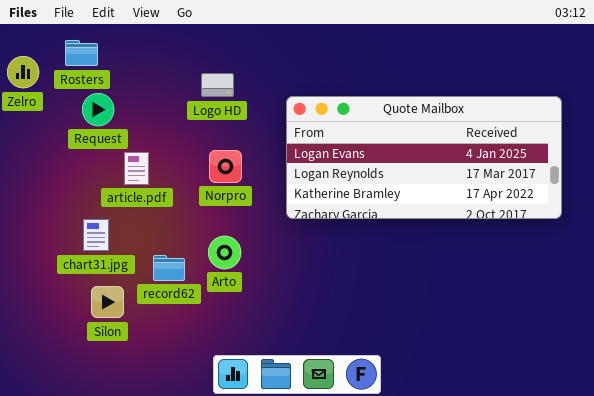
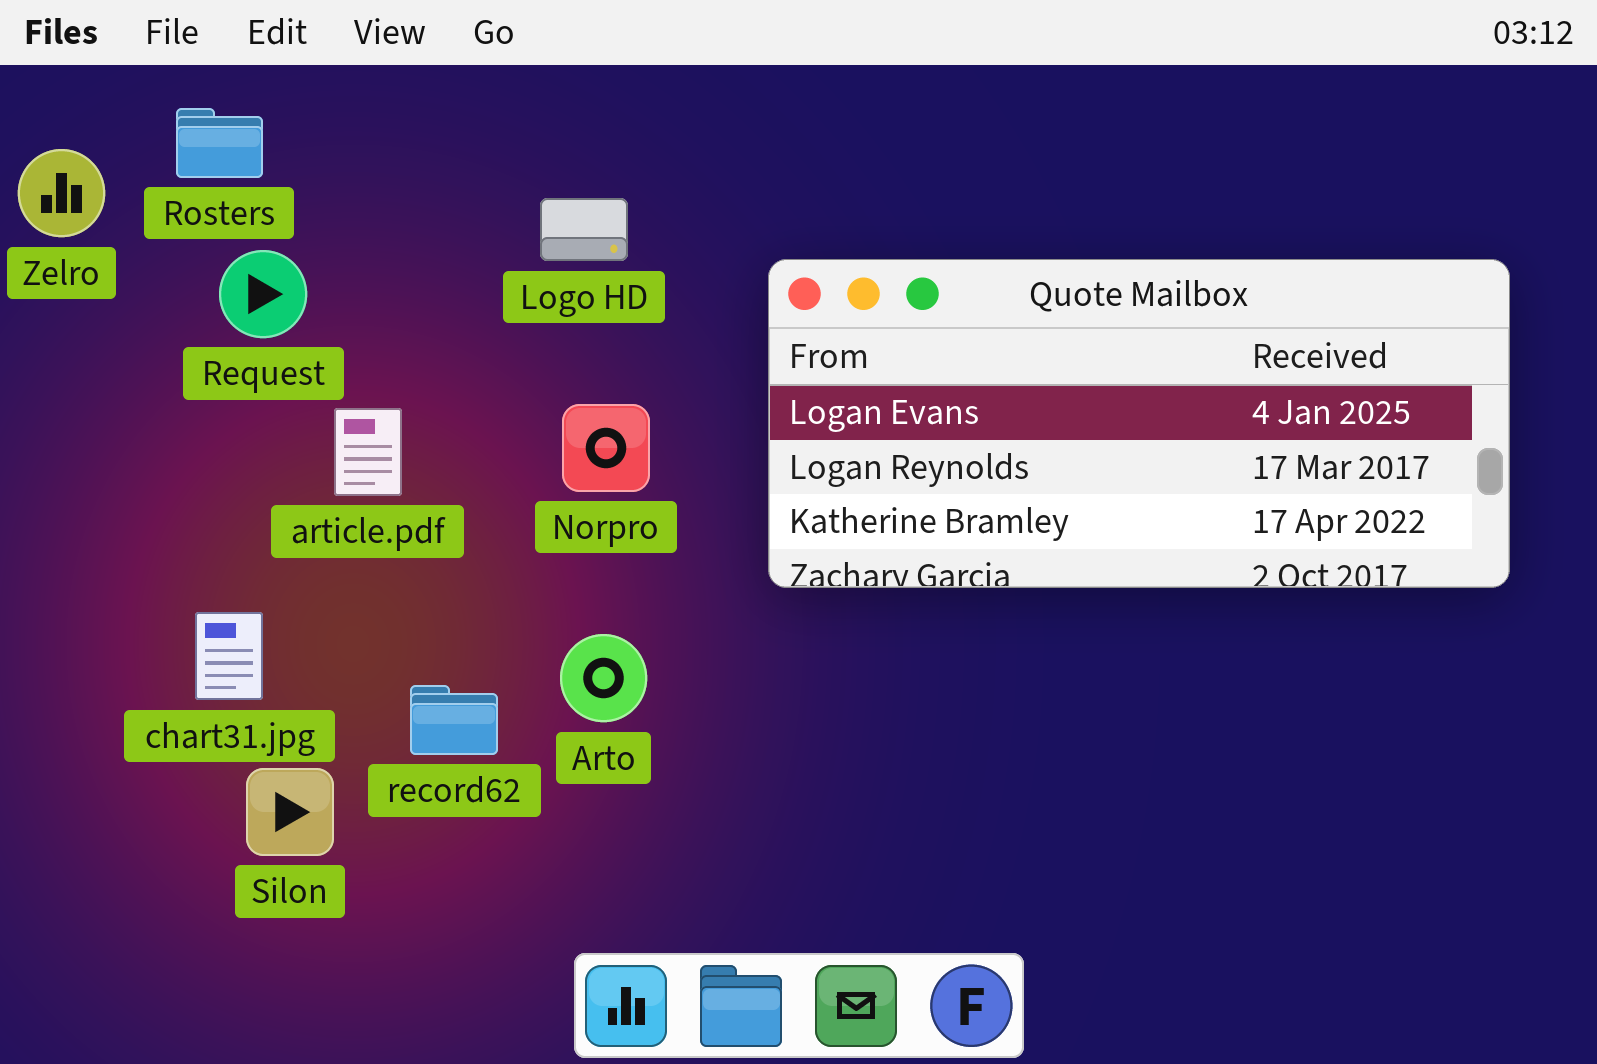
chart31.jpg: [83,219,109,251] -> [195,612,263,700], moved

